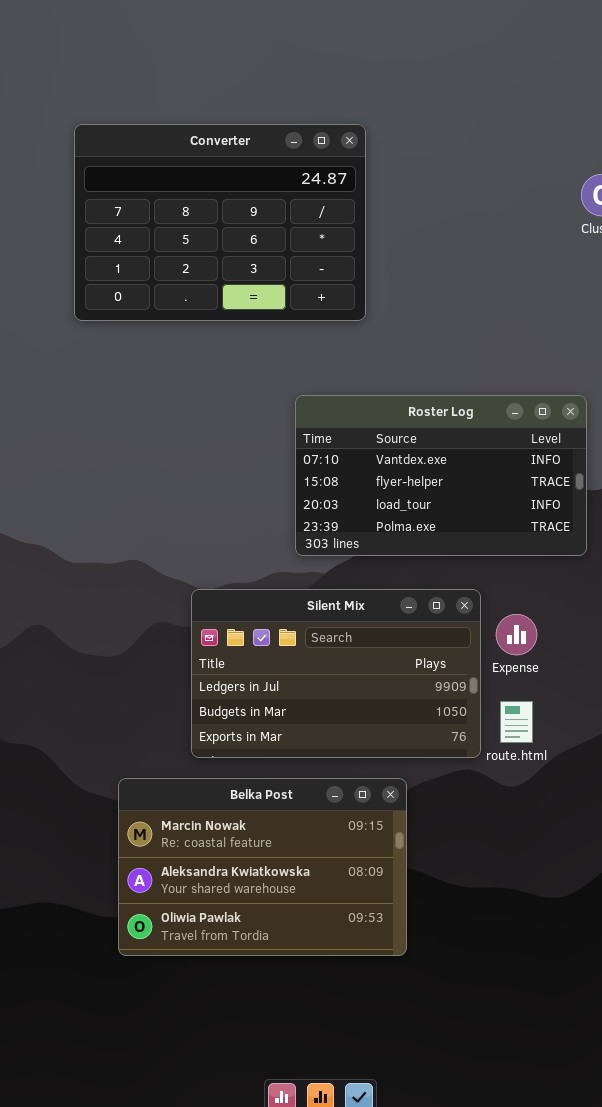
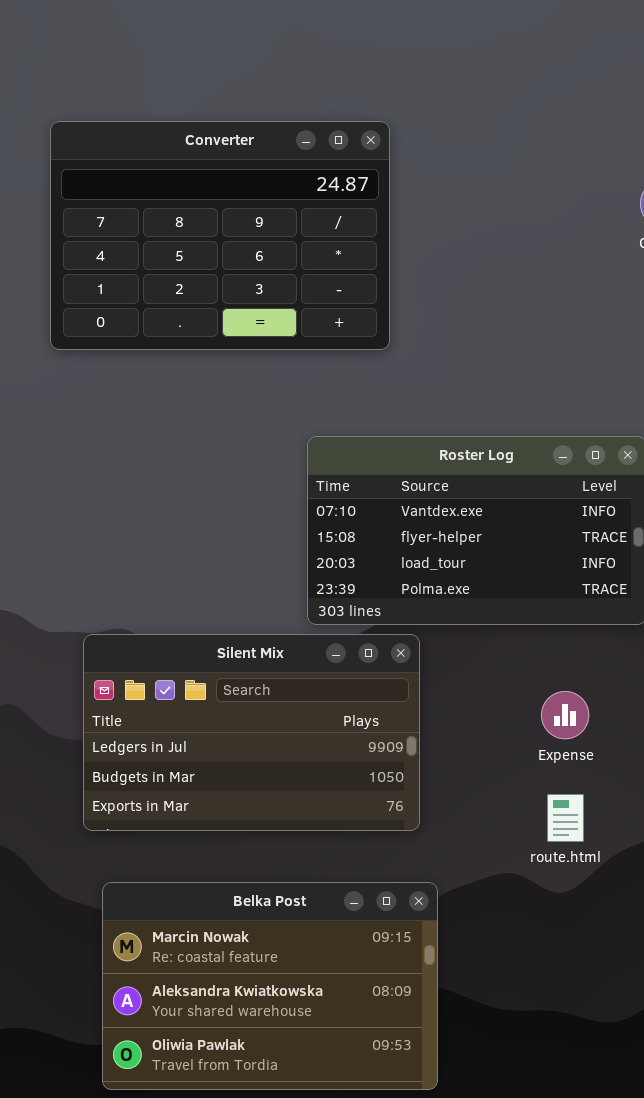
Silent Mix: [191,589,481,758] -> [83,634,420,831], moved

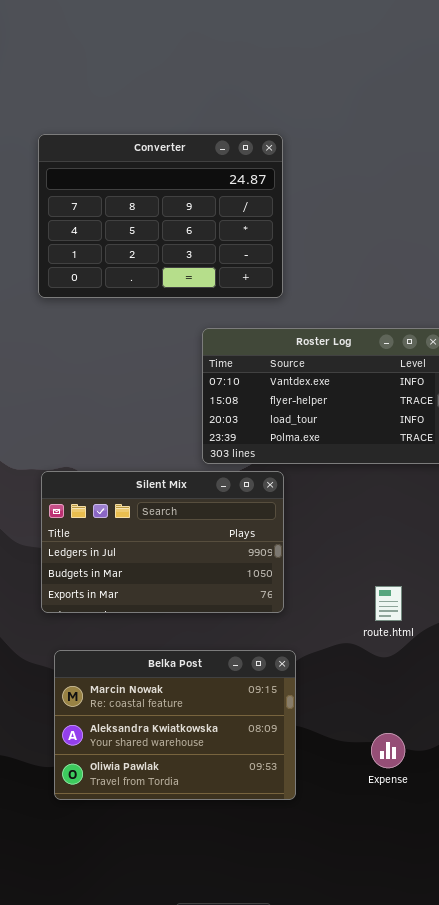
Converter: [50,121,390,350] -> [38,134,283,298], moved
Expense: [541,691,589,739] -> [371,733,405,768], moved

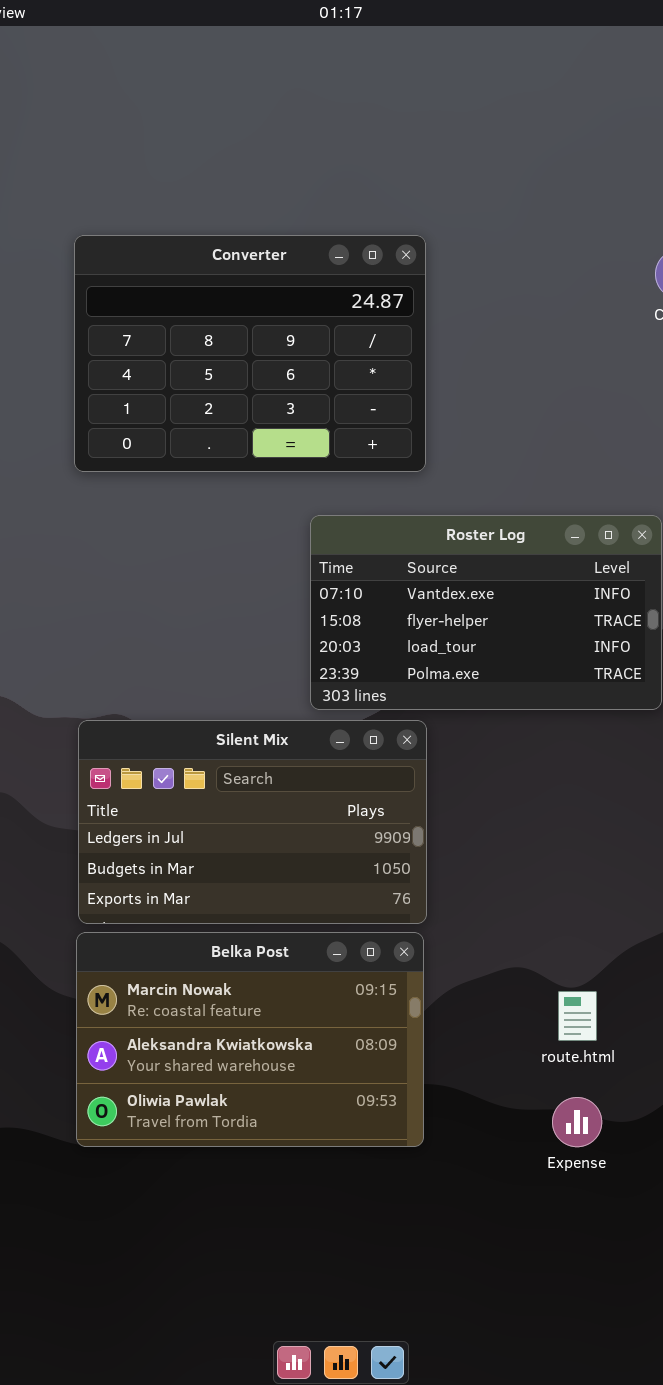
route.html: [375,586,402,621] -> [558,991,597,1041], moved
Belka Post: [54,650,296,800] -> [76,932,424,1147], moved

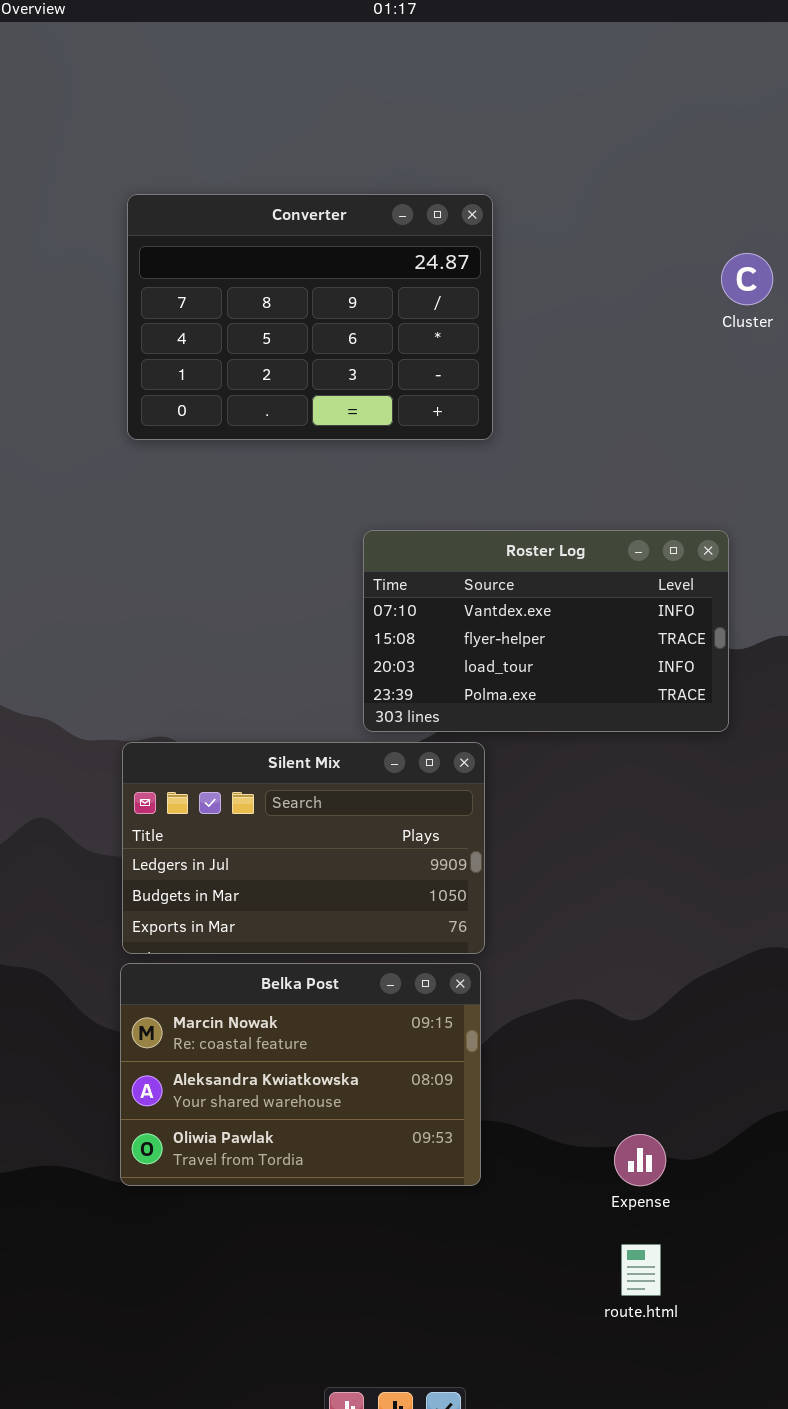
Converter: [74,235,426,472] -> [127,194,493,440], moved
route.html: [558,991,597,1041] -> [621,1244,661,1296], moved

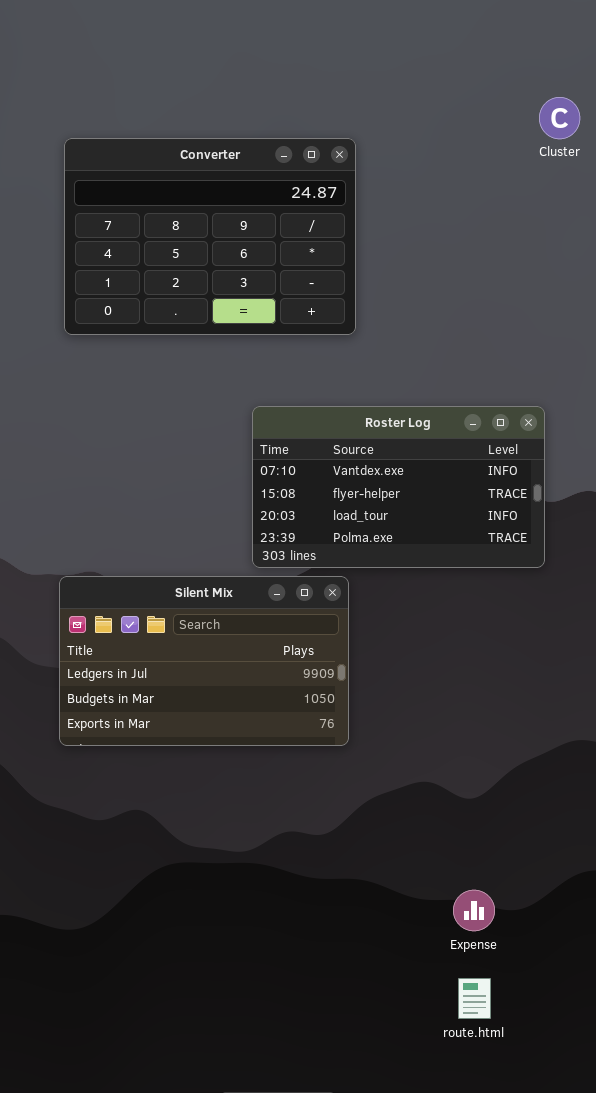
Cluster: [721,253,773,305] -> [539,97,580,139], moved
Belka Post: [120,963,481,1186] -> none, closed

